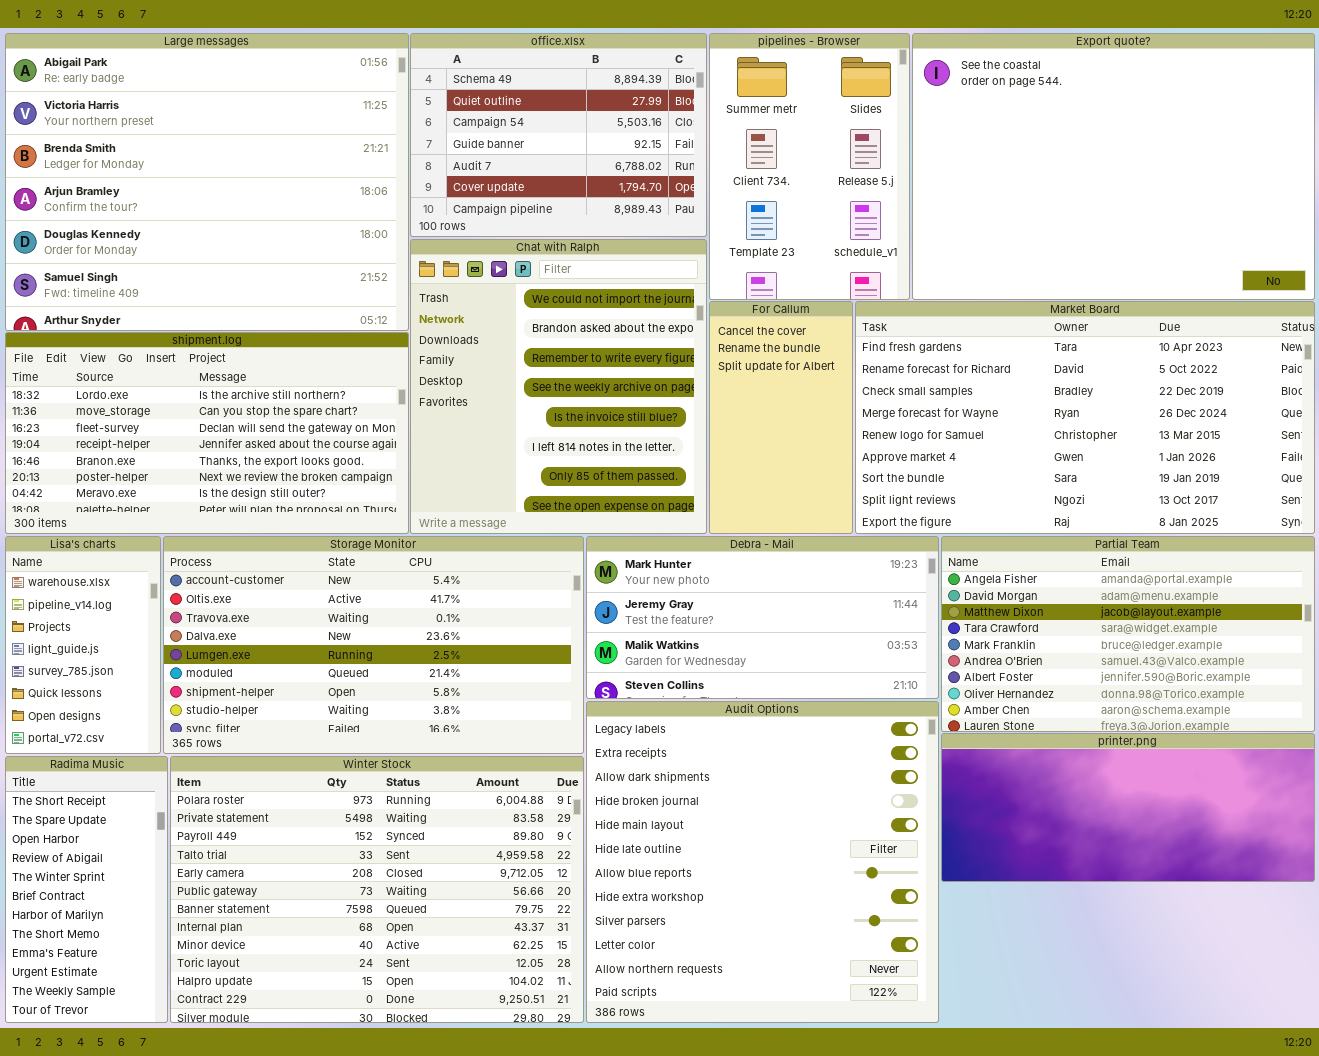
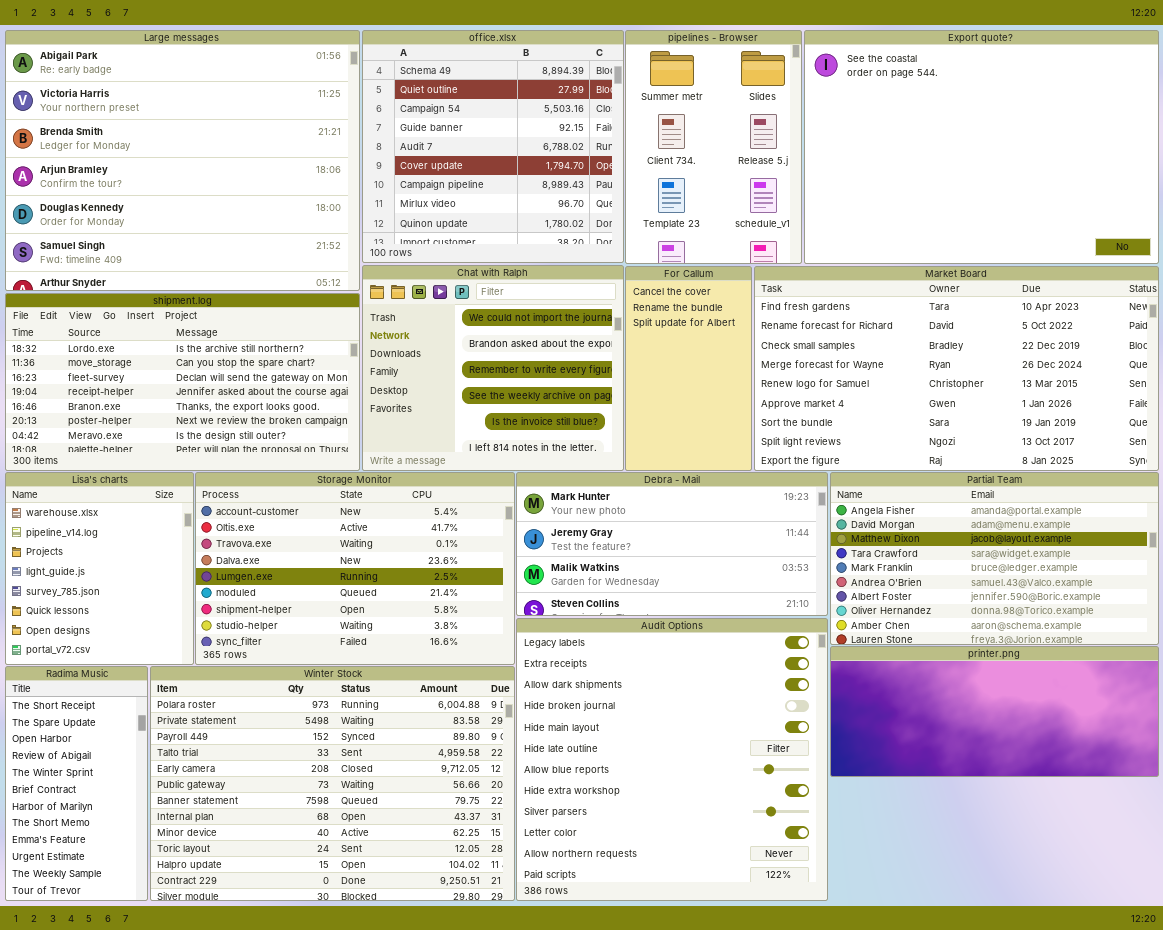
office.xlsx: [410,33,707,237] -> [362,30,624,263], resized
Chat with Ralph: [410,239,707,534] -> [362,265,624,471], resized
Lisa's charts: [5,536,161,754] -> [5,472,194,665], resized
Storage Monitor: [163,536,584,754] -> [195,472,515,665], resized

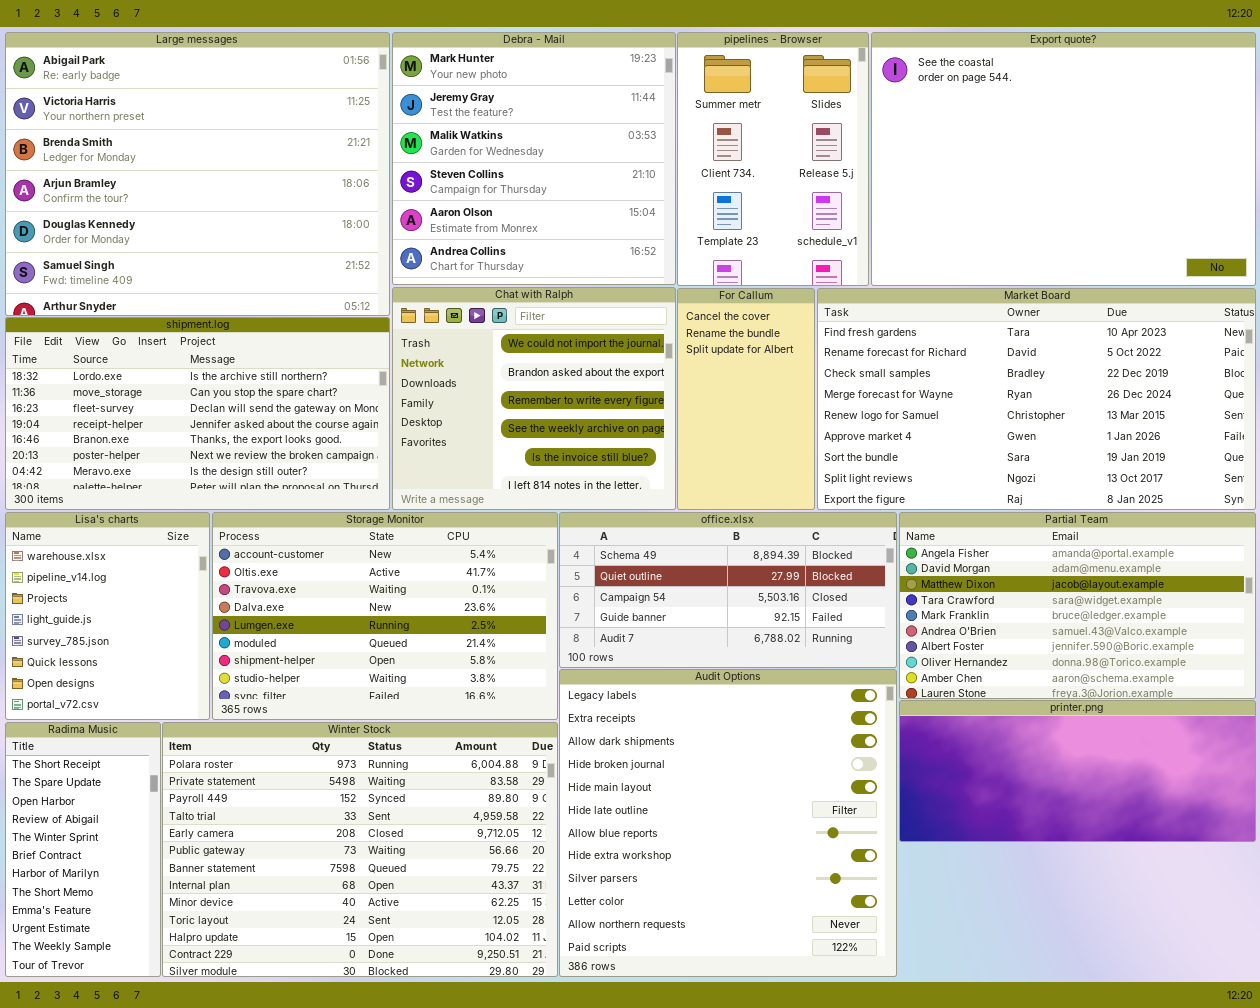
office.xlsx: [362,30,624,263] -> [559,512,897,668], moved, resized
Debra - Mail: [516,472,828,616] -> [392,32,676,285], moved, resized

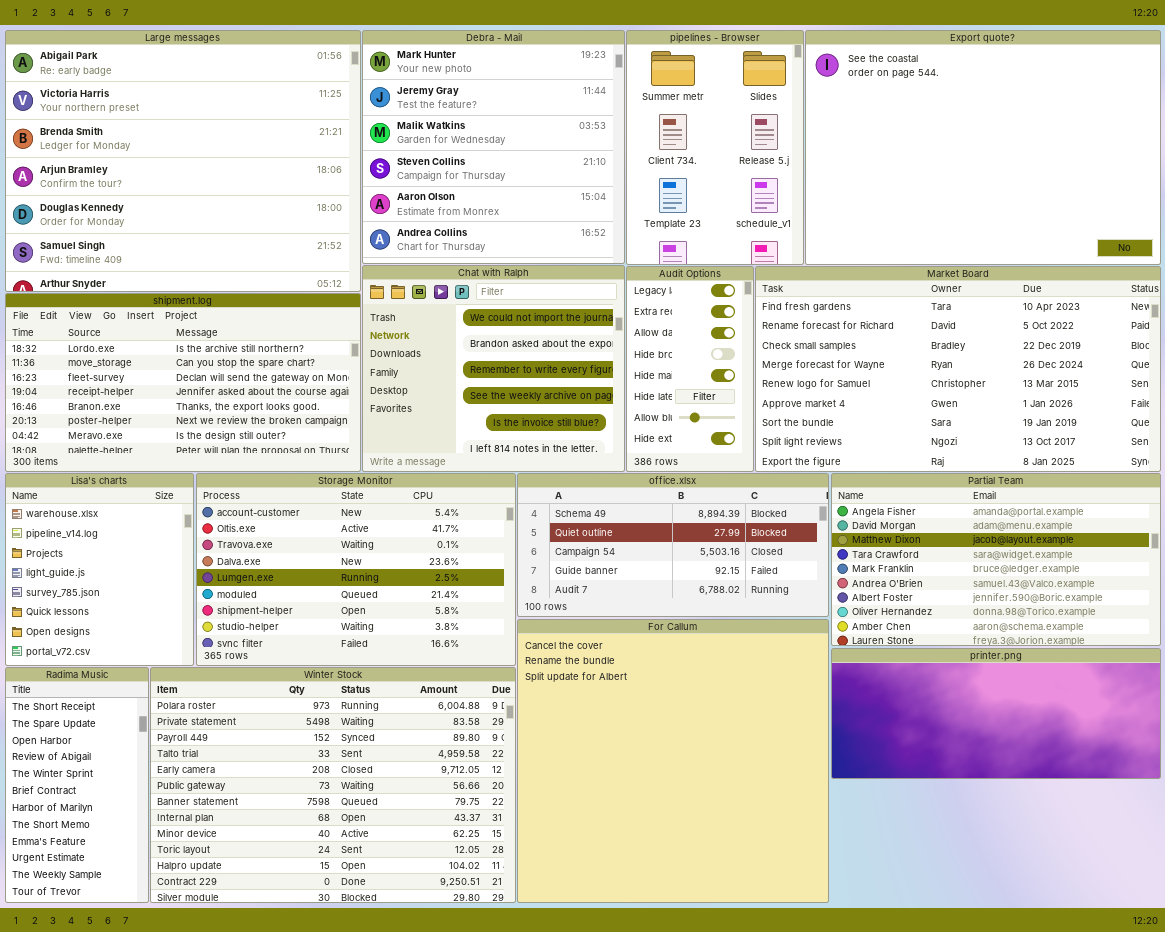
For Callum: [677,288,815,510] -> [517,619,829,903], moved, resized
Audit Options: [559,669,897,977] -> [626,266,754,472], moved, resized

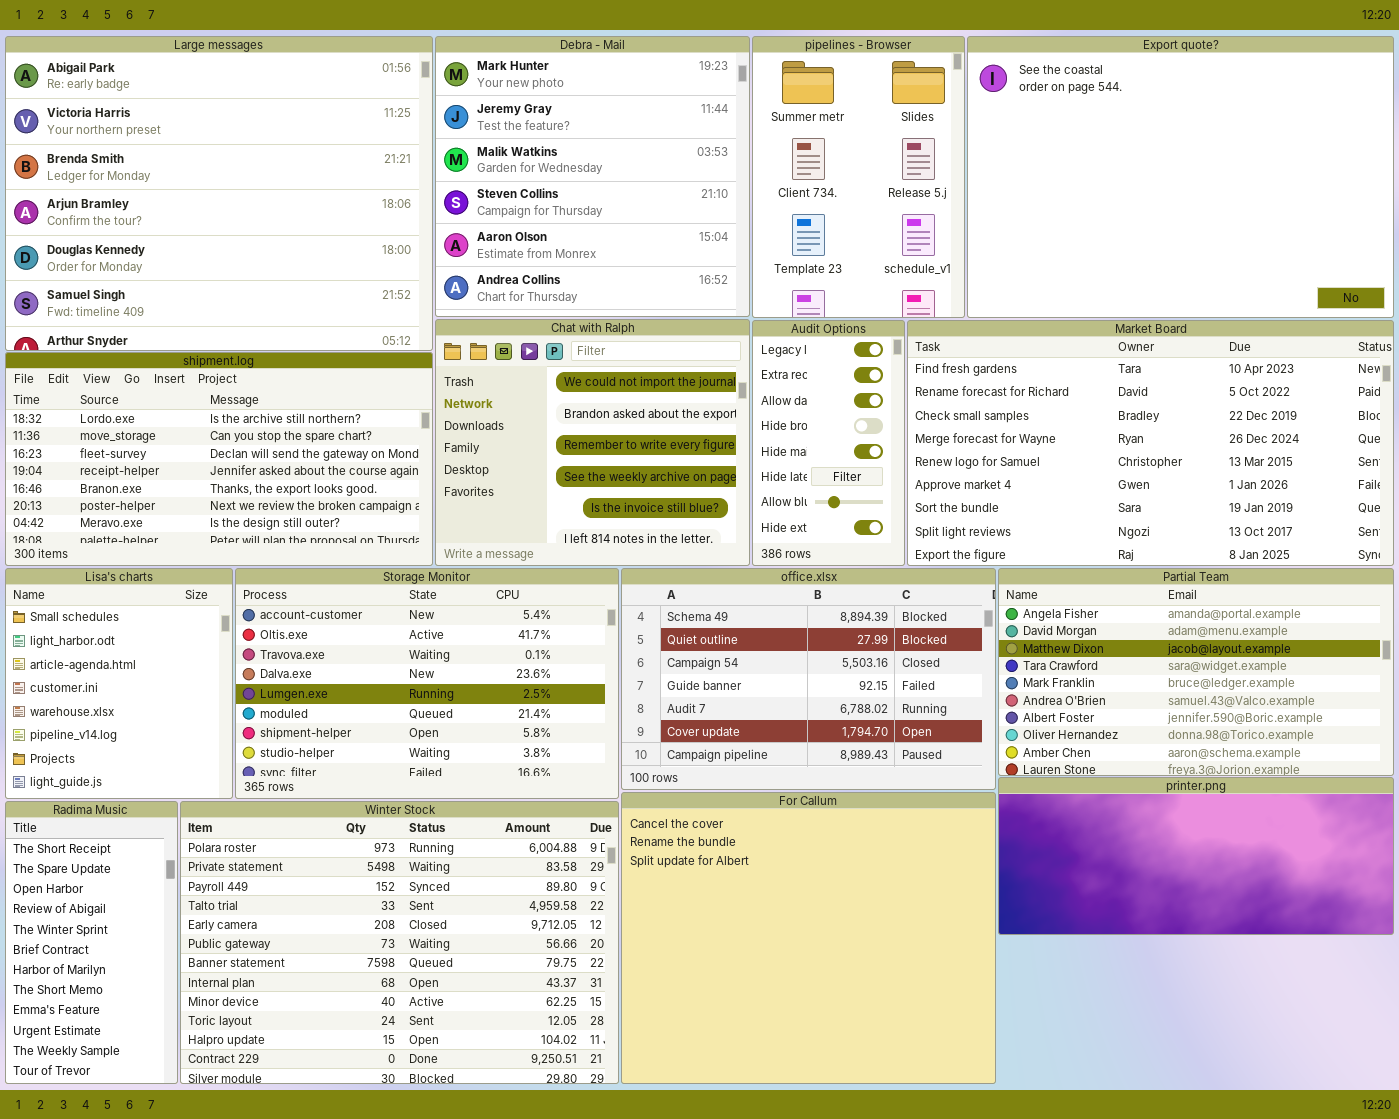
Lisa's charts: [5,473,194,666] -> [5,568,233,799], scrolled up 4 rows
office.xlsx: [517,473,829,617] -> [621,568,996,790], resized
For Callum: [517,619,829,903] -> [621,792,996,1084], resized

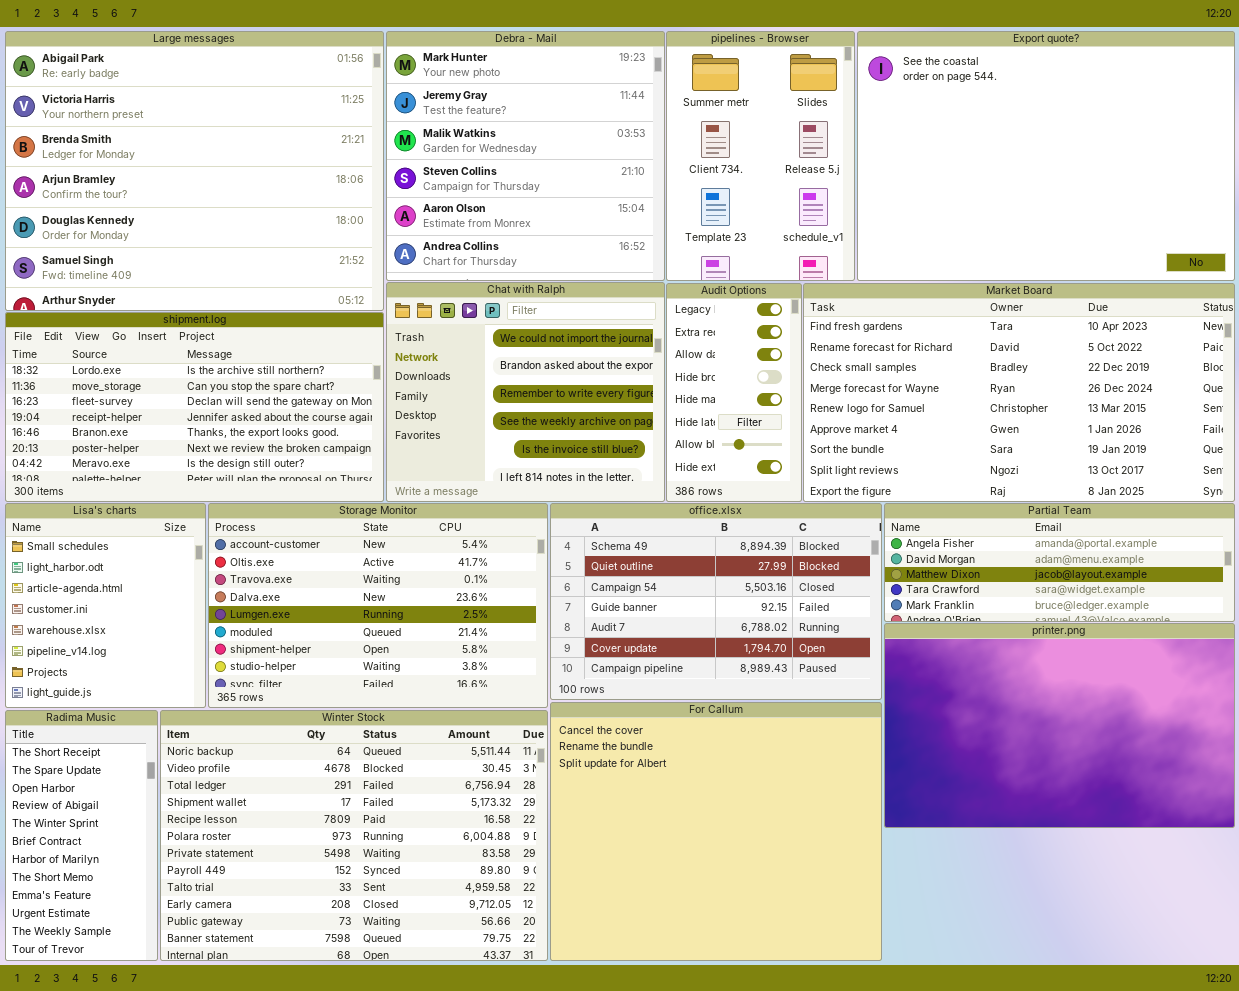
Partial Team: [998,568,1394,776] -> [884,503,1235,622], resized
printer.png: [998,777,1394,935] -> [884,623,1235,828], resized
Winter Stock: [180,801,619,1084] -> [160,710,548,961], scrolled up 5 rows

